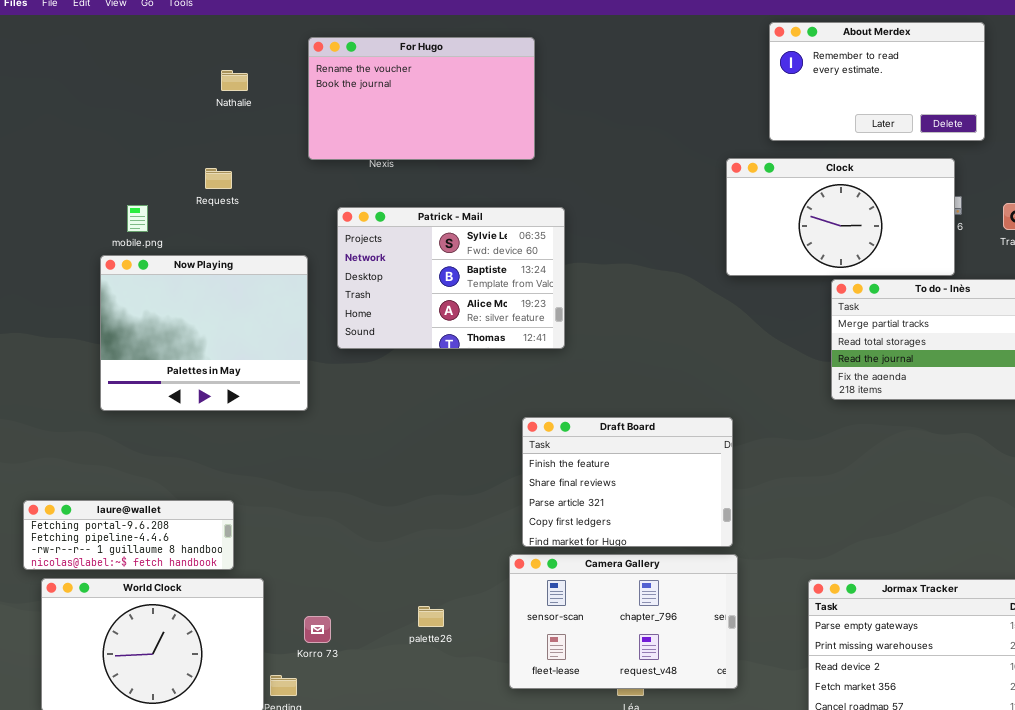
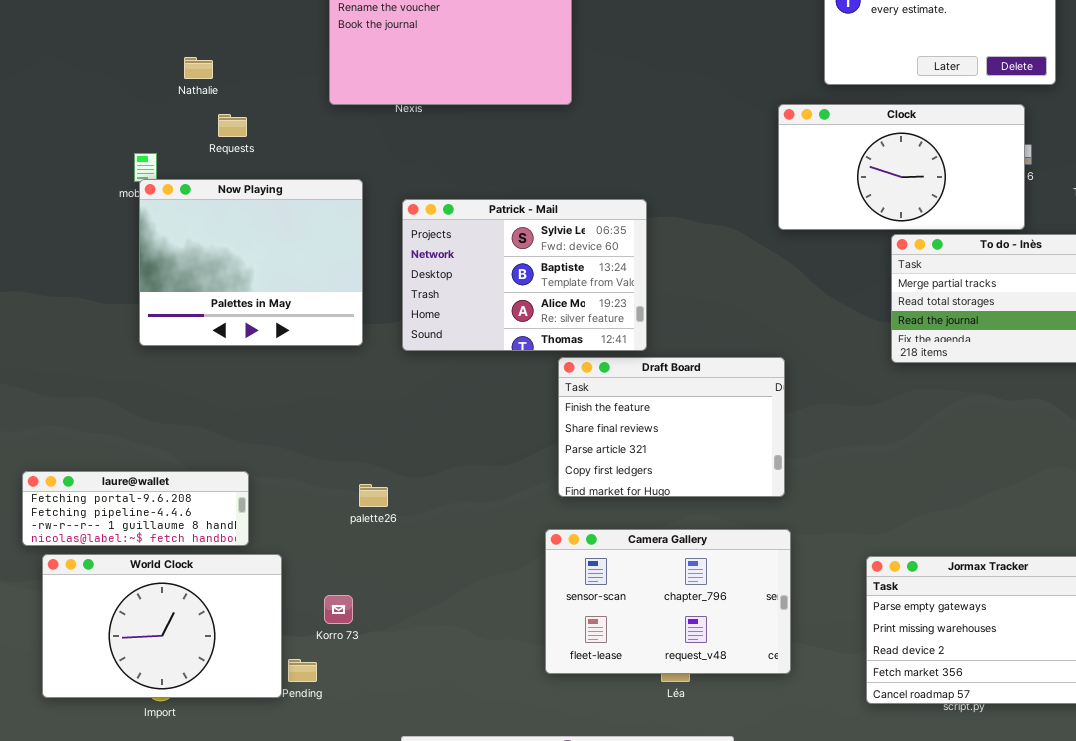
Nathalie: [221,70,248,91] -> [184,57,213,79], moved
Patrick - Mail: [337,207,565,349] -> [402,199,647,351], moved
Now Playing: [100,255,308,411] -> [139,179,363,346], moved
Draft Board: [522,417,733,547] -> [558,357,785,497], moved
palette26: [418,606,444,627] -> [359,484,388,507], moved

